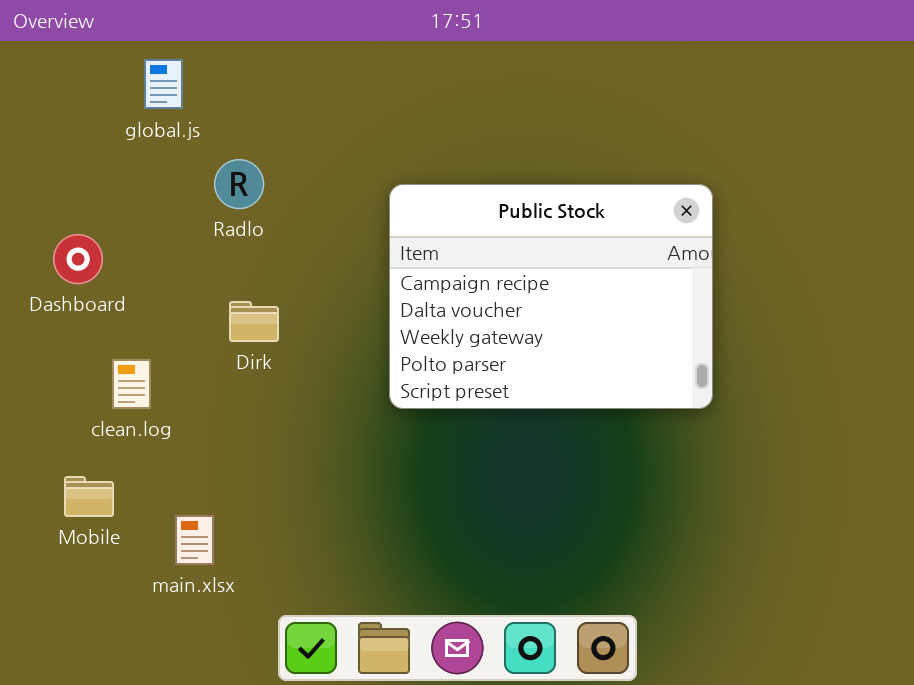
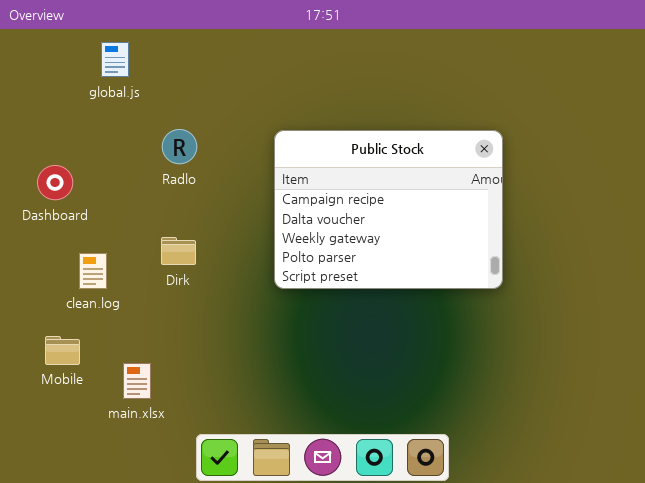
Radlo: [214,159,264,209] -> [162,129,197,164], moved
Dirk: [229,301,279,342] -> [161,237,196,265], moved

